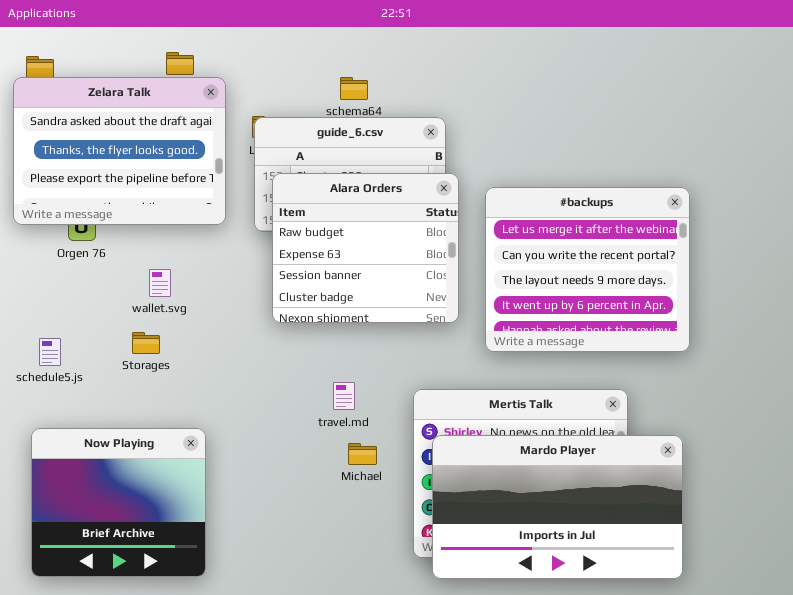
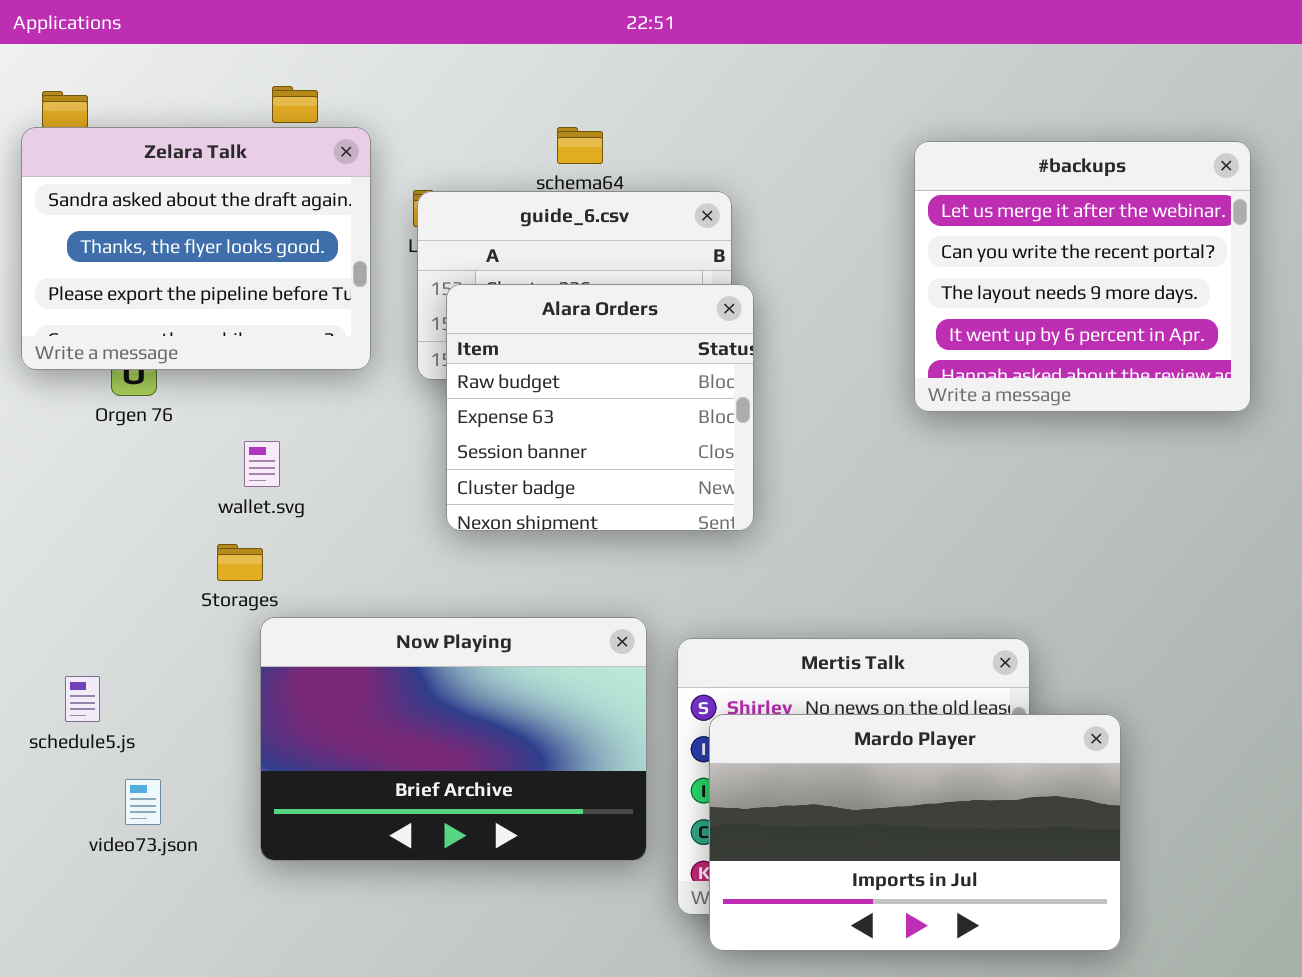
#backups: [485,187,690,352] -> [914,141,1251,412], moved
schedule5.js: [39,338,61,366] -> [65,676,100,722], moved
Now Playing: [31,428,206,577] -> [260,617,647,861], moved, resized

